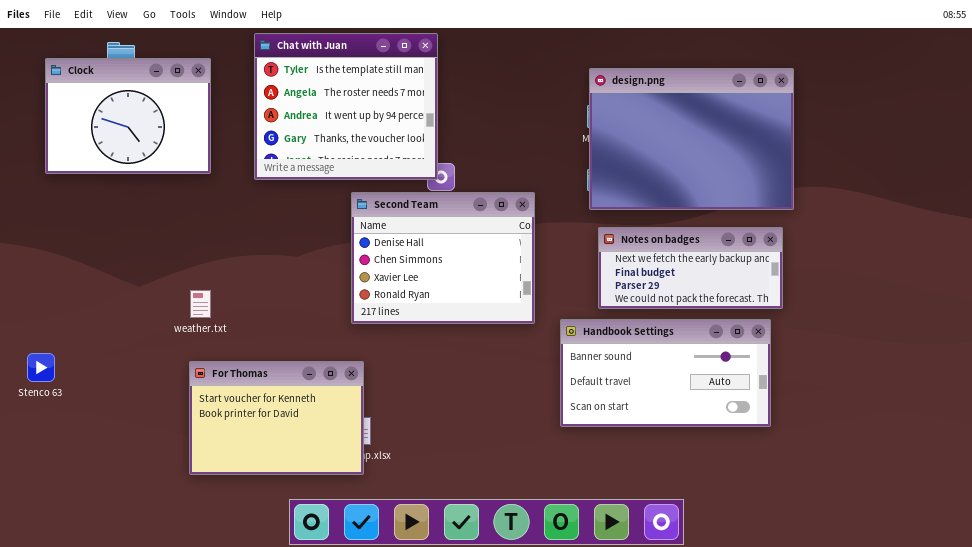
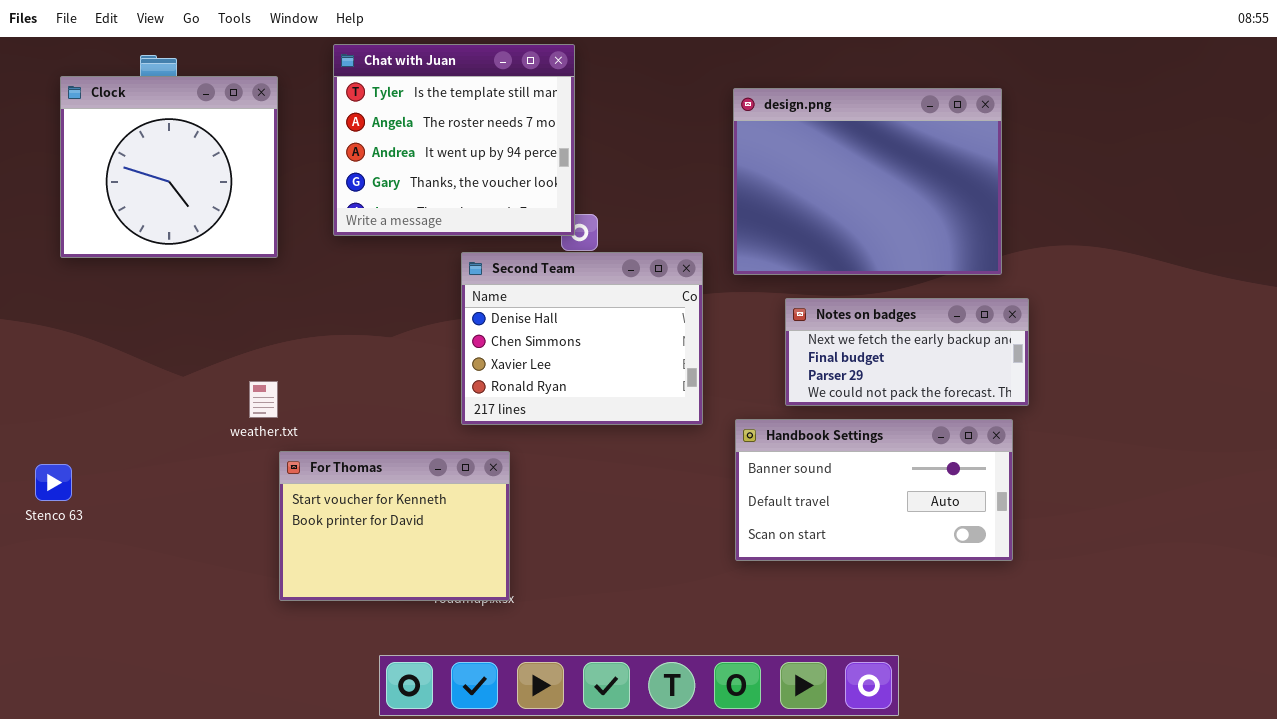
Clock: [45,58,211,174] -> [60,76,278,258], resized
design.png: [589,68,794,210] -> [733,88,1002,275], moved
For Thomas: [189,361,364,475] -> [279,451,510,601], moved

